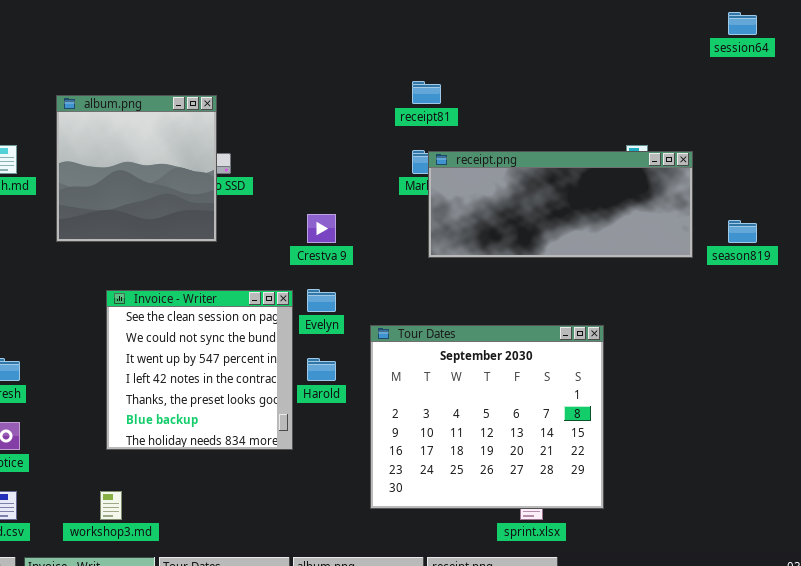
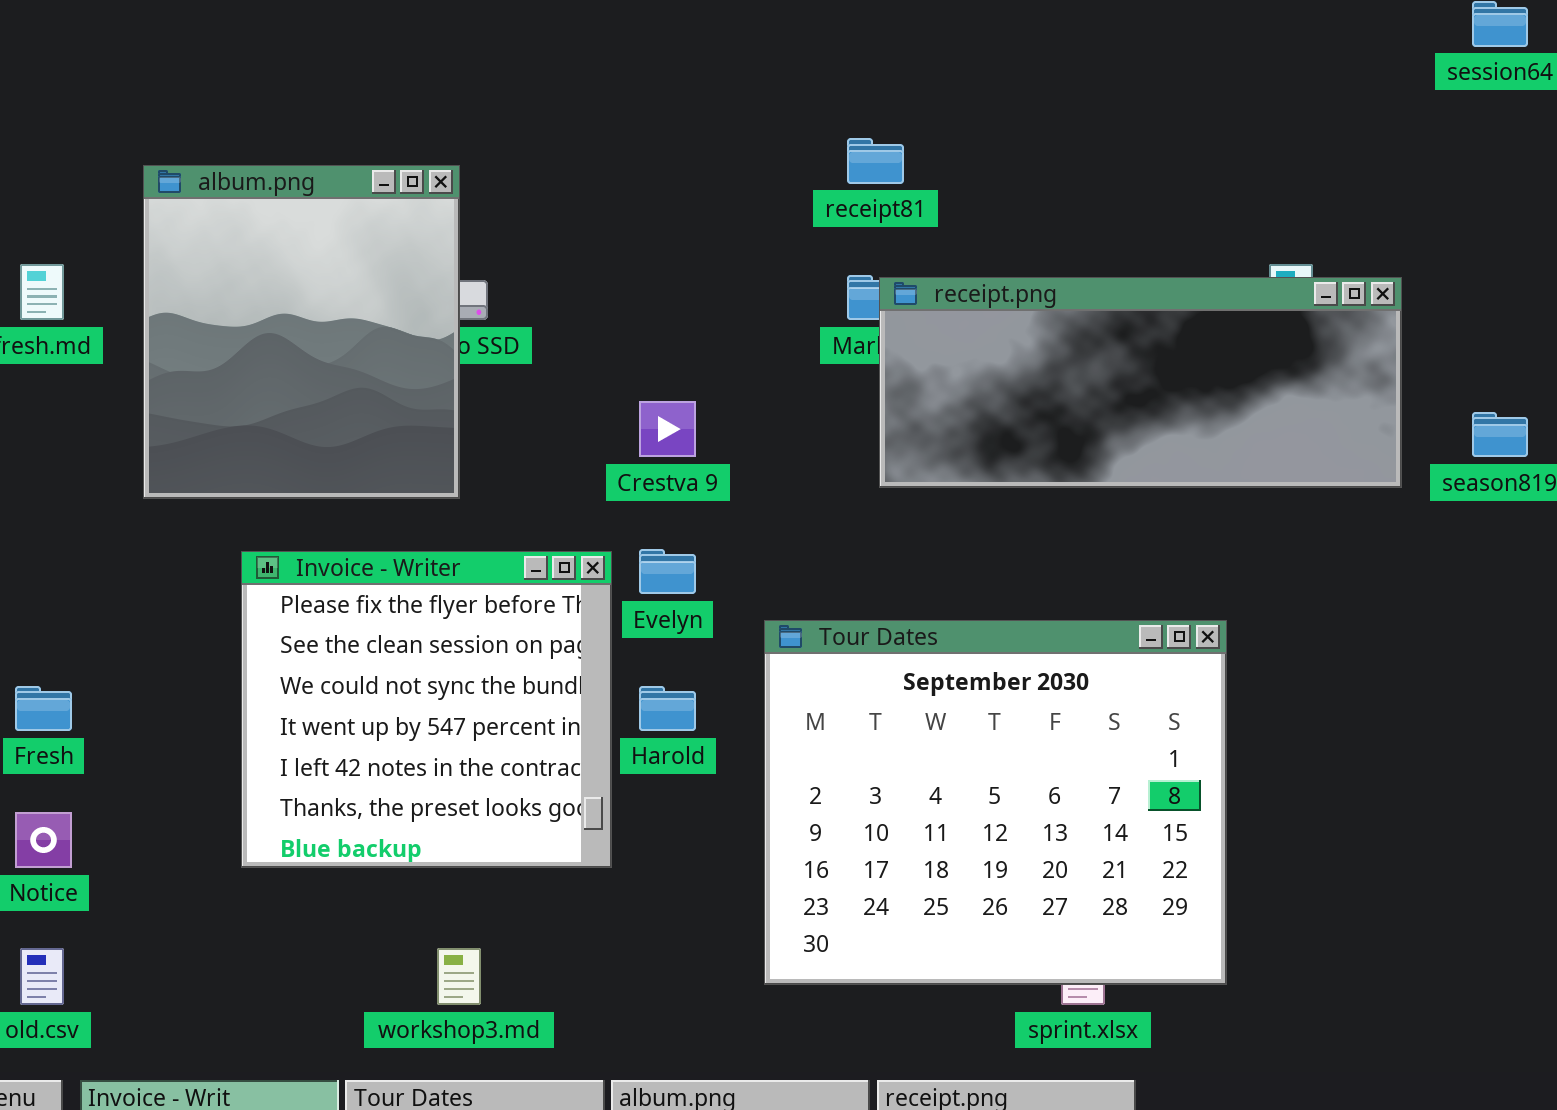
album.png: [56,95,217,242] -> [143,165,460,499], resized
Invoice - Writer: [106,290,293,450] -> [241,551,612,868], scrolled up 1 row
workshop3.md: [100,491,122,520] -> [437,948,481,1005], moved

